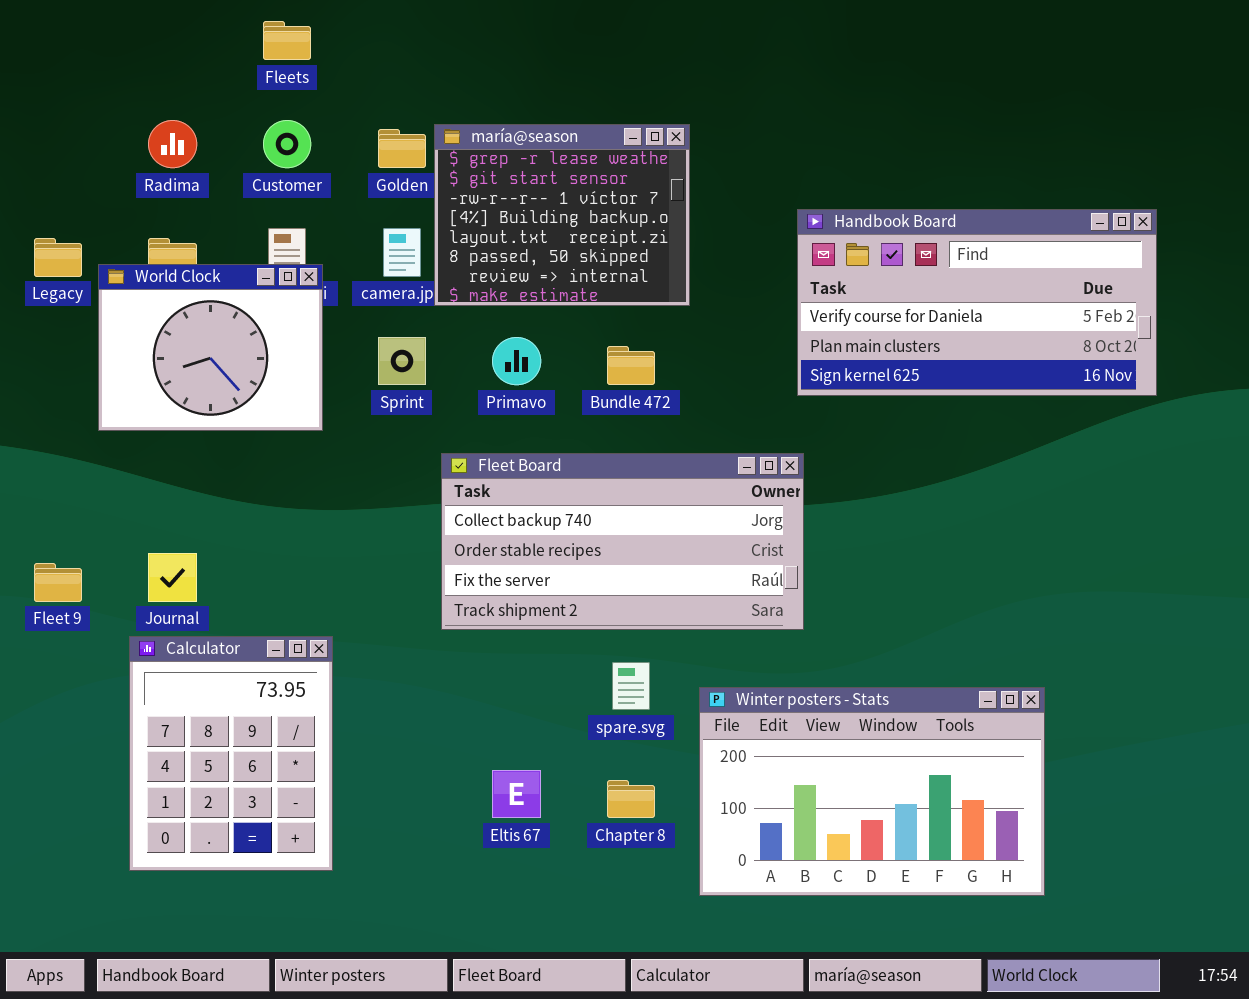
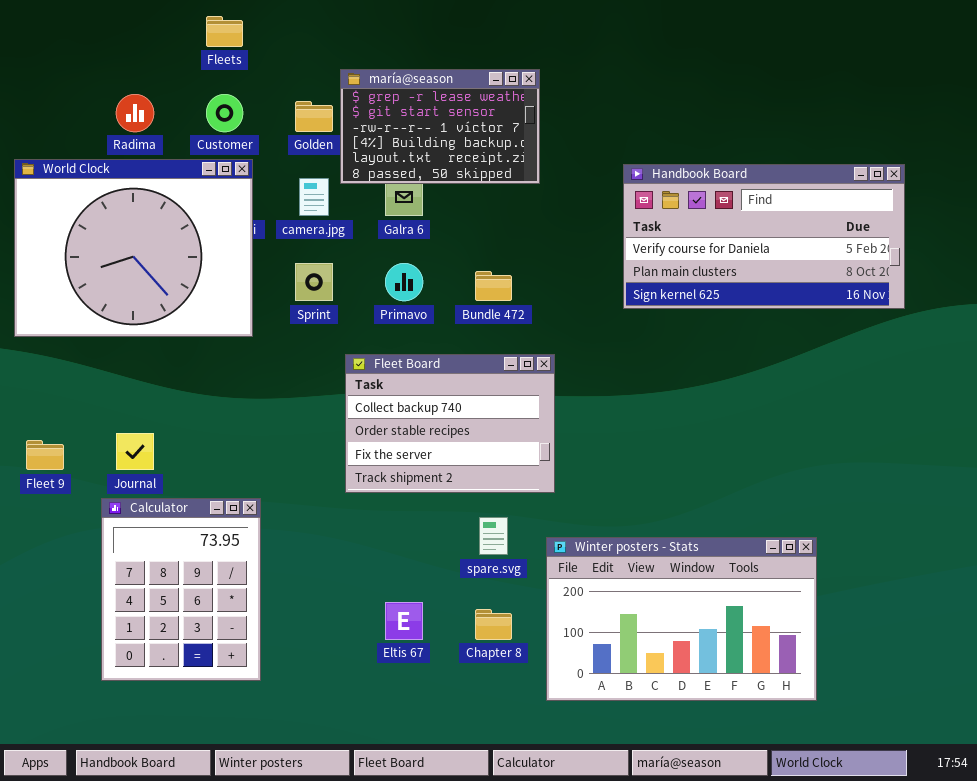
maría@season: [434,124,690,306] -> [340,69,540,184], moved, resized
World Clock: [98,264,323,431] -> [14,159,253,337], resized
Fleet Board: [441,453,804,630] -> [345,354,555,493], resized

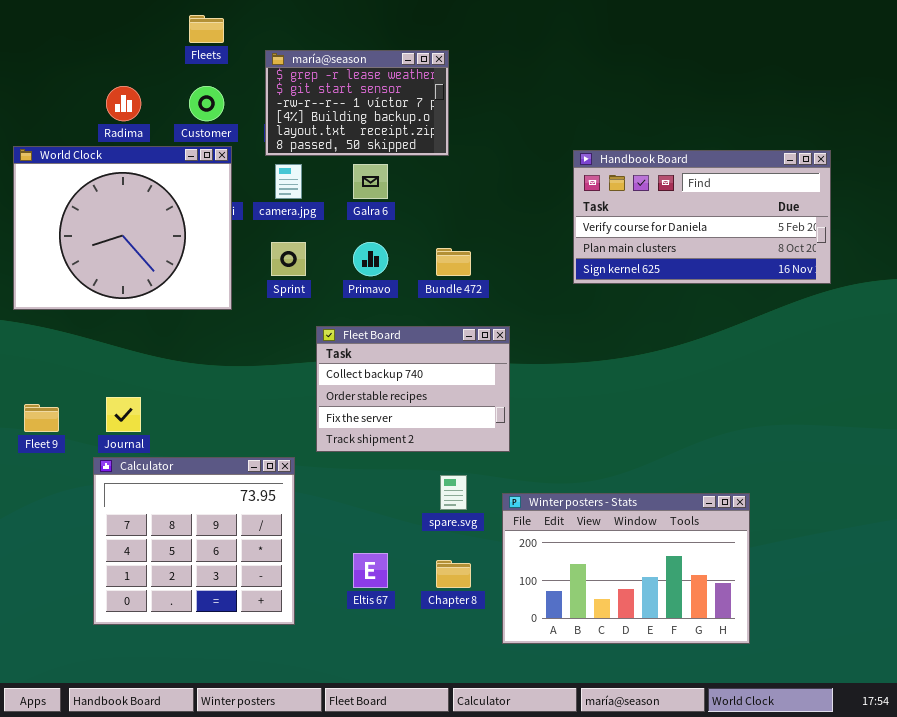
maría@season: [340,69,540,184] -> [265,50,449,156], moved
Calculator: [101,498,261,681] -> [93,457,295,625], resized

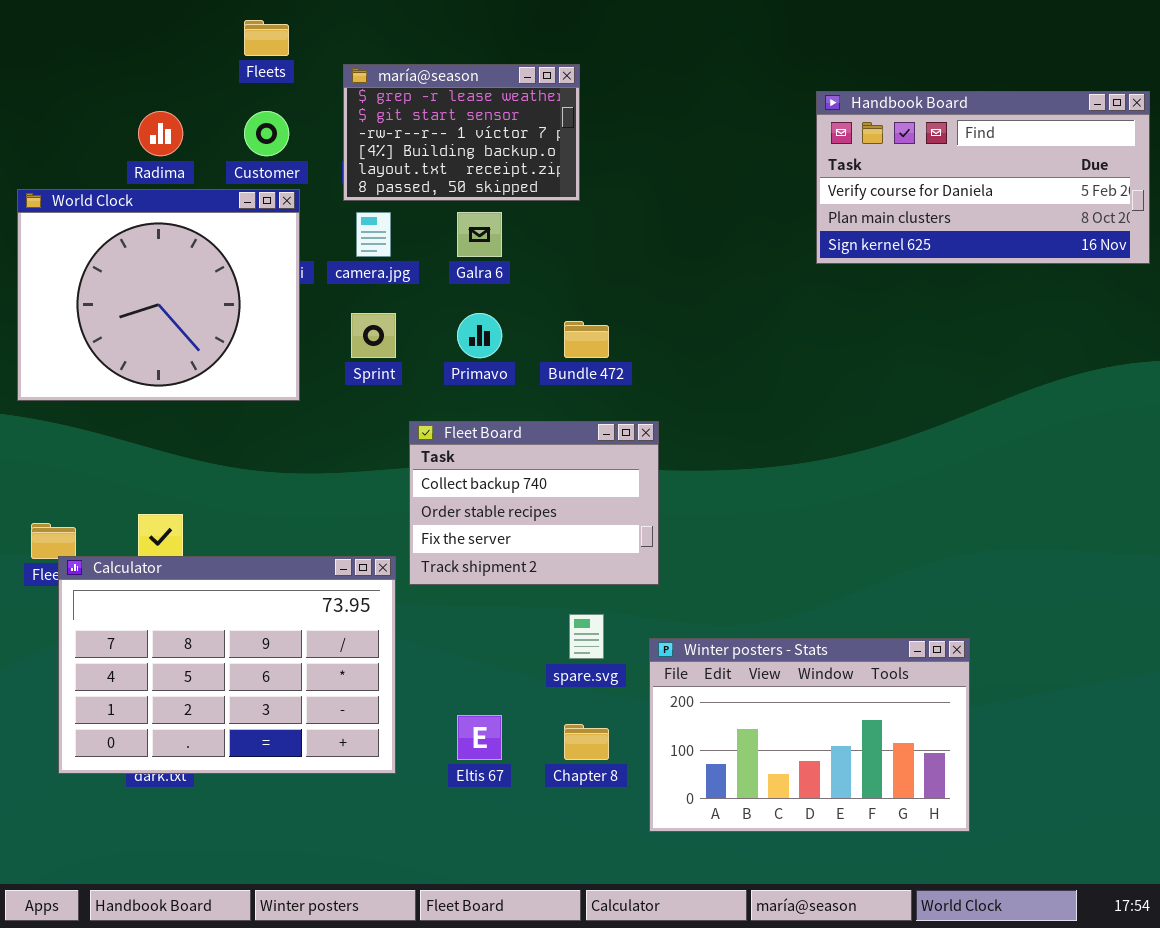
Handbook Board: [573,150,831,284] -> [816,91,1150,264], moved
Calculator: [93,457,295,625] -> [58,556,396,774], moved, resized

